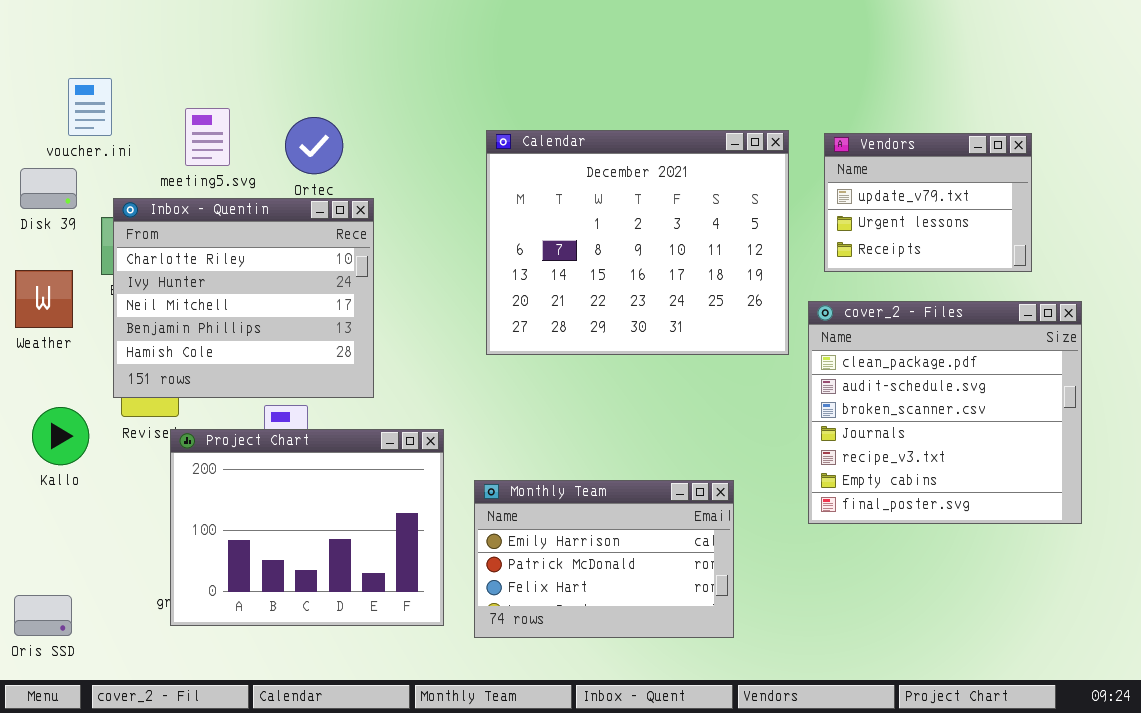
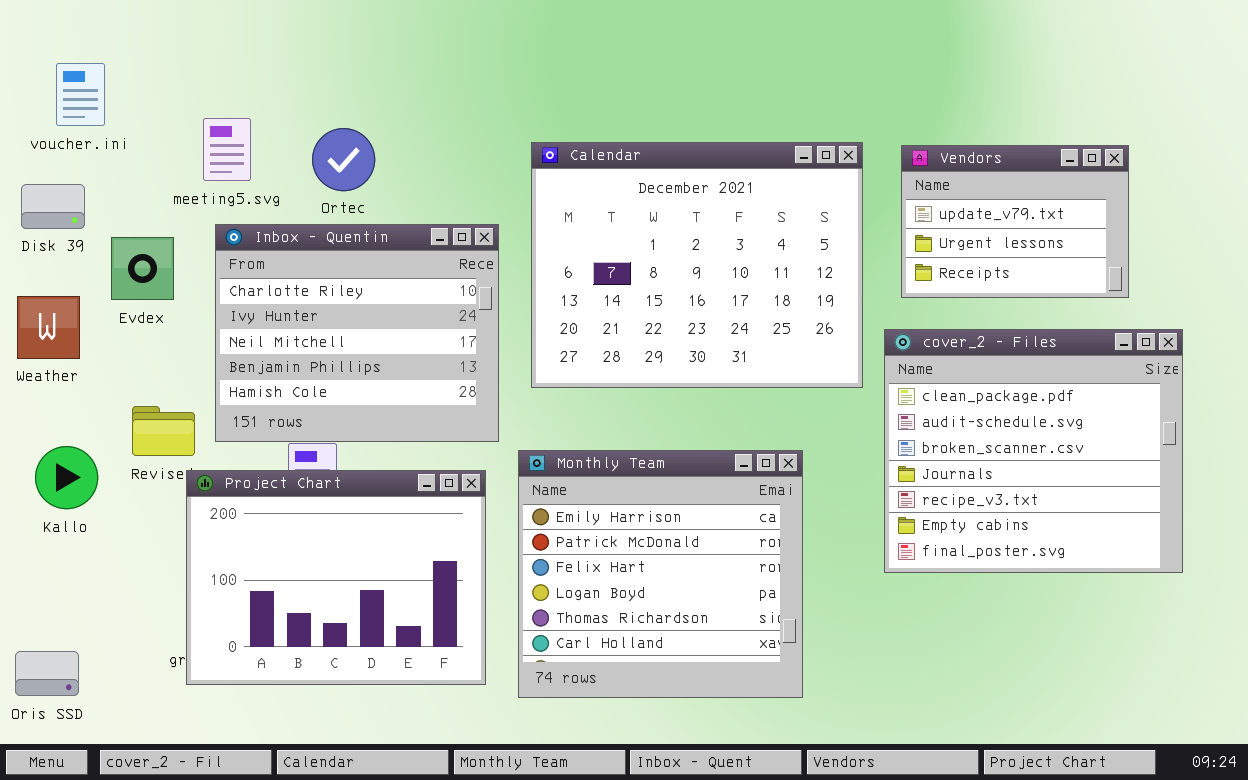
voucher.ini: [68,78,112,136] -> [56,63,105,126], moved
Inbox - Quentin: [113,198,374,398] -> [215,224,499,442], moved
Monthly Team: [474,480,734,638] -> [518,450,803,698], resized

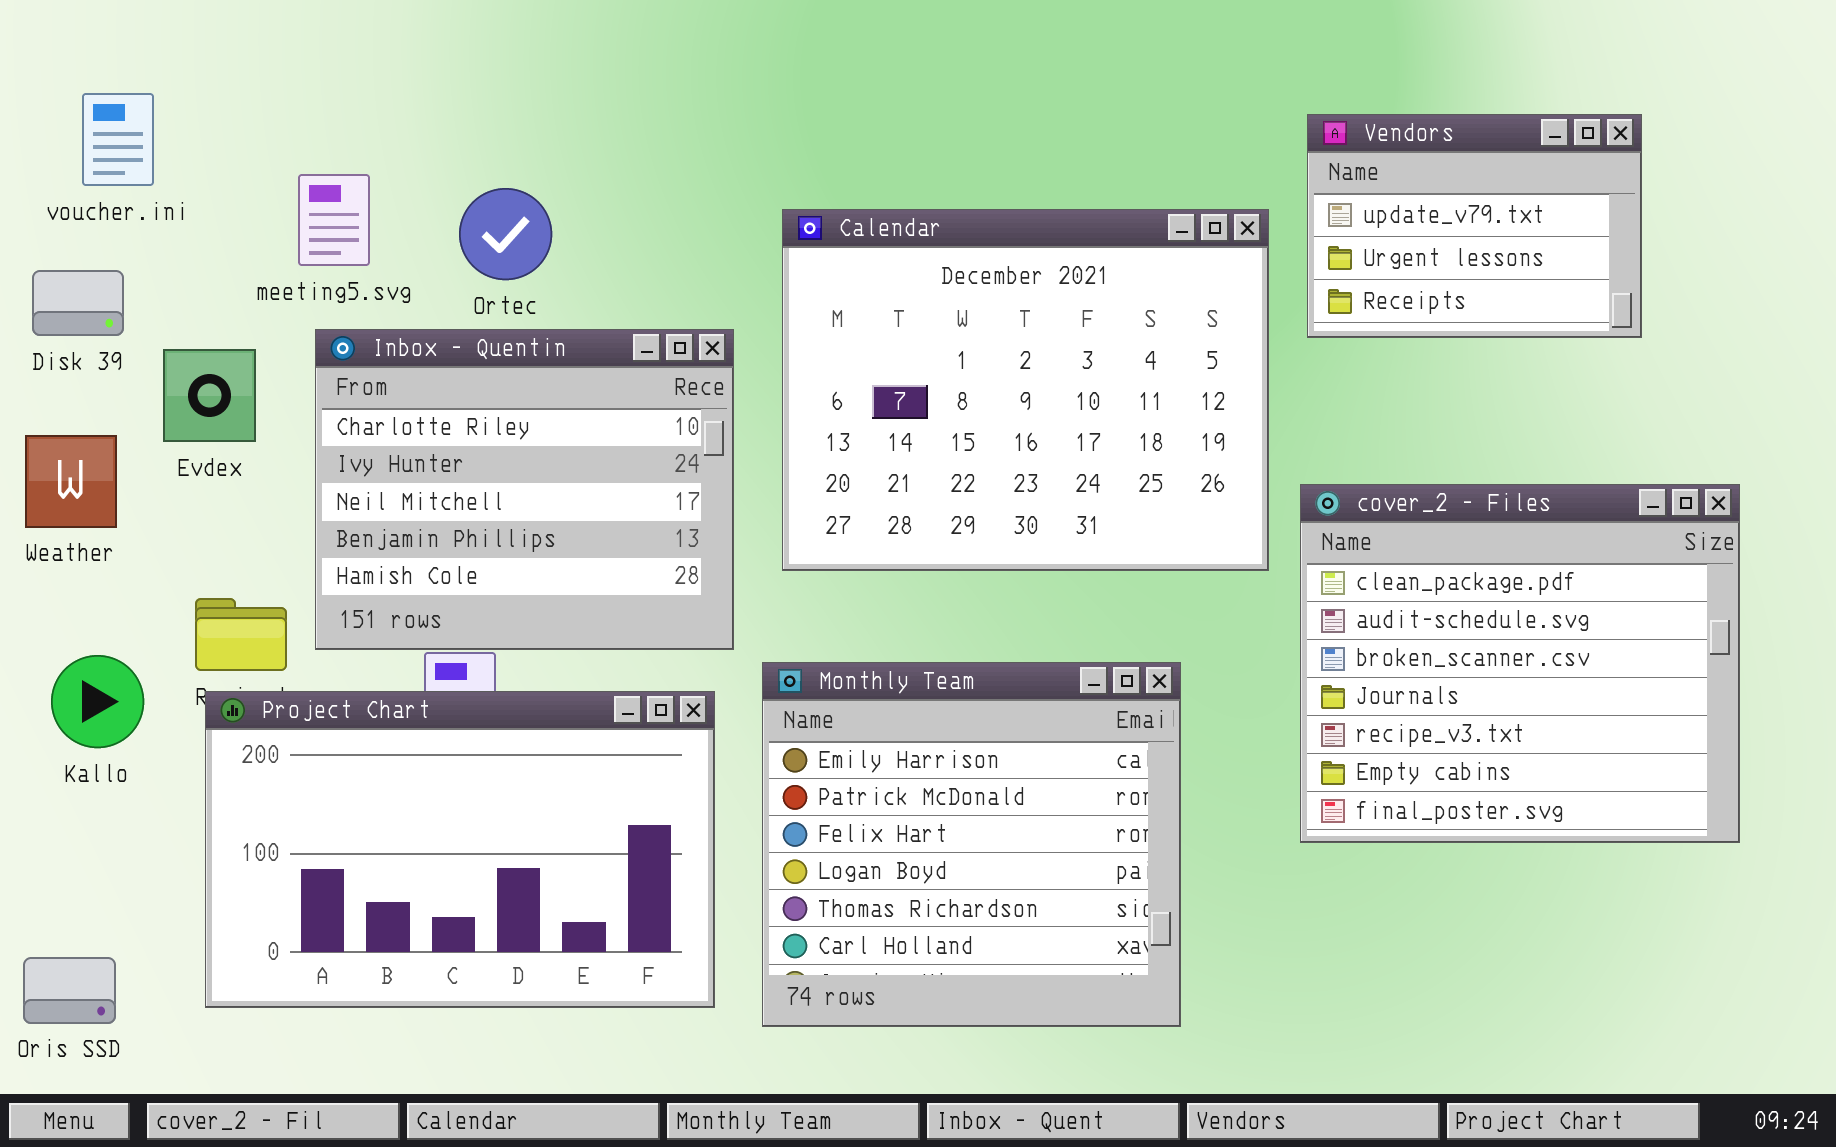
Vendors: [901,145,1129,298] -> [1307,114,1642,338], moved
Project Chart: [186,470,486,685] -> [205,691,715,1008], resized

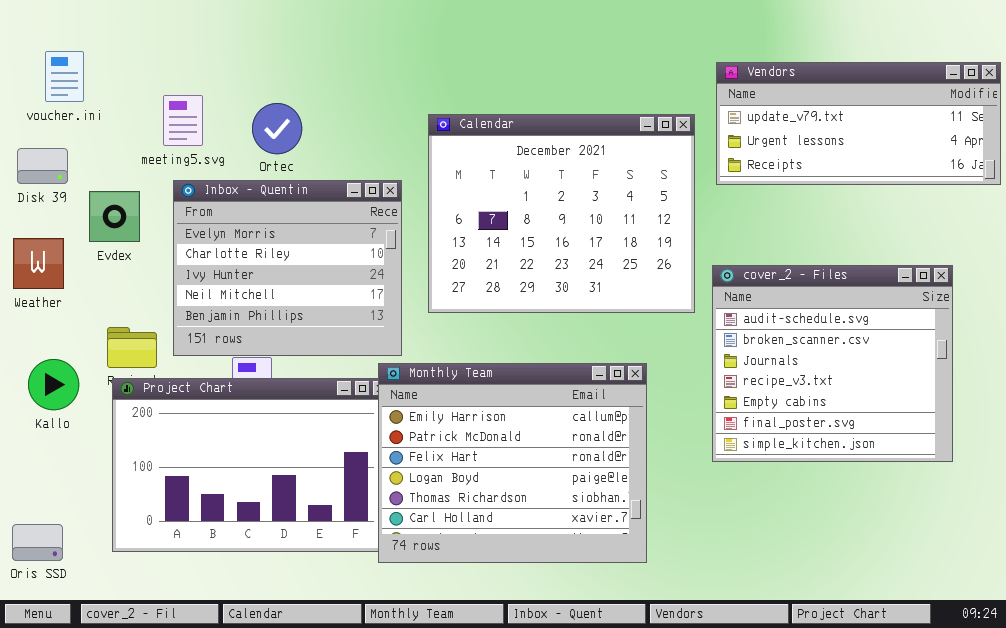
Vendors: [1307,114,1642,338] -> [716,62,1001,185], resized
Inbox - Quentin: [315,329,734,650] -> [173,180,402,356], scrolled up 1 row
cover_2 - Files: [1300,484,1740,843] -> [712,265,953,462], scrolled down 1 row
Monthly Team: [762,662,1181,1027] -> [378,363,647,563], resized

